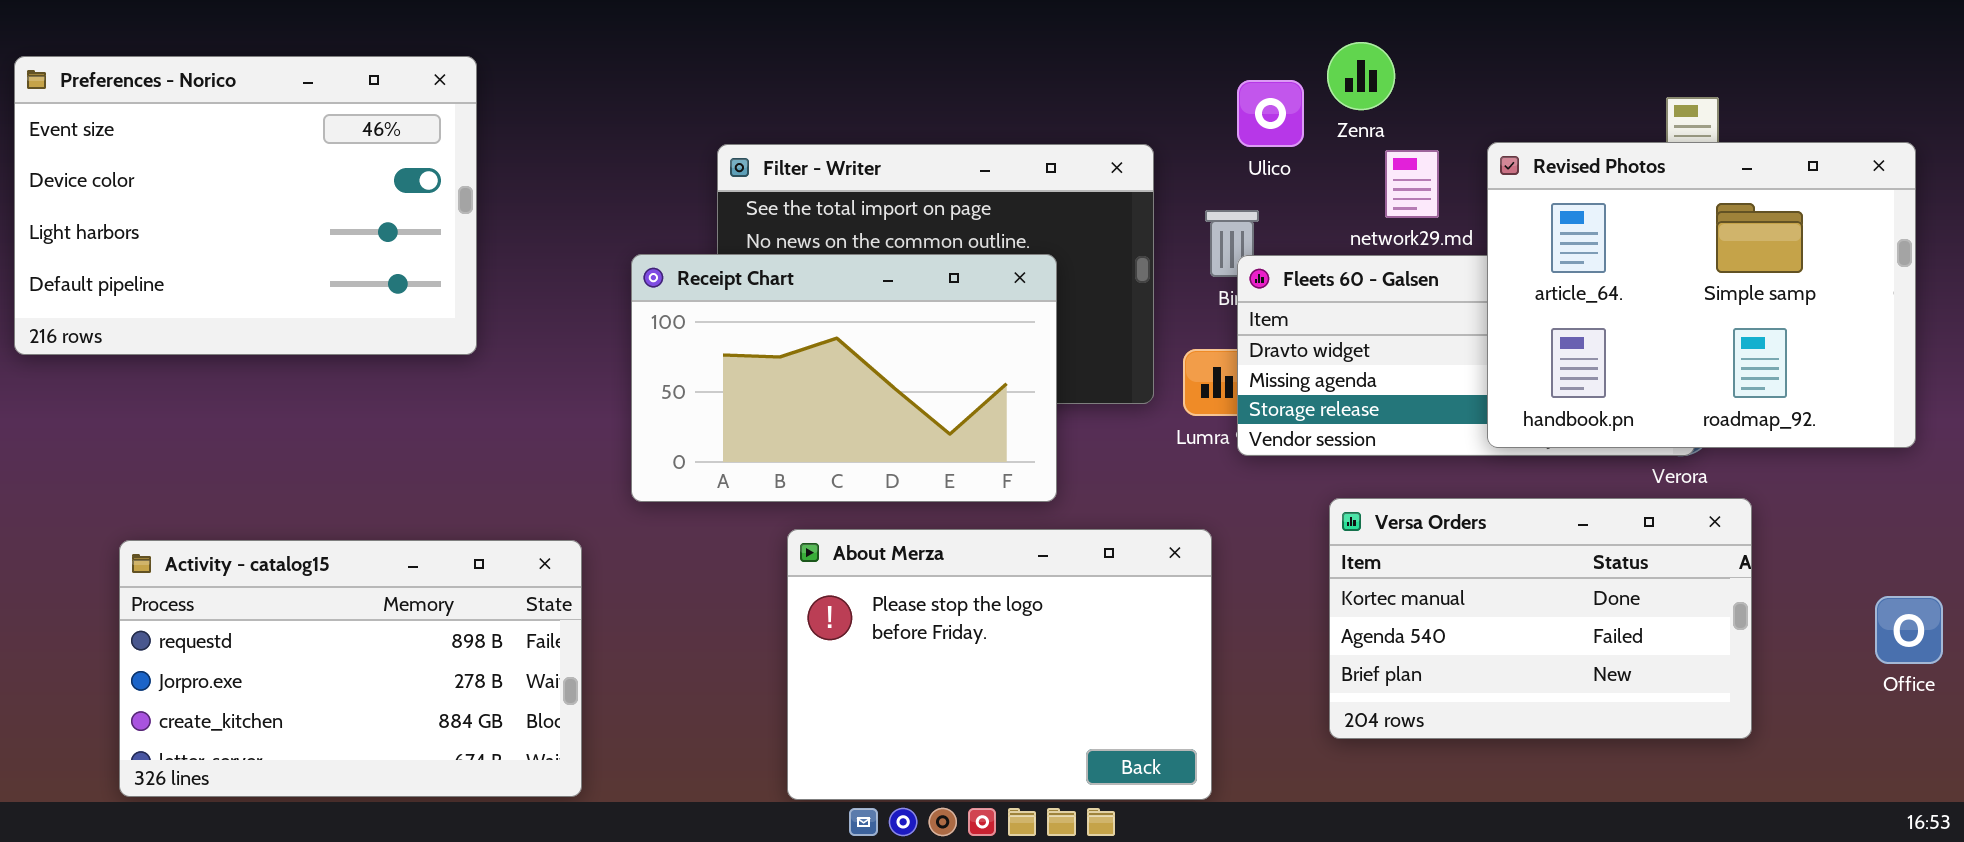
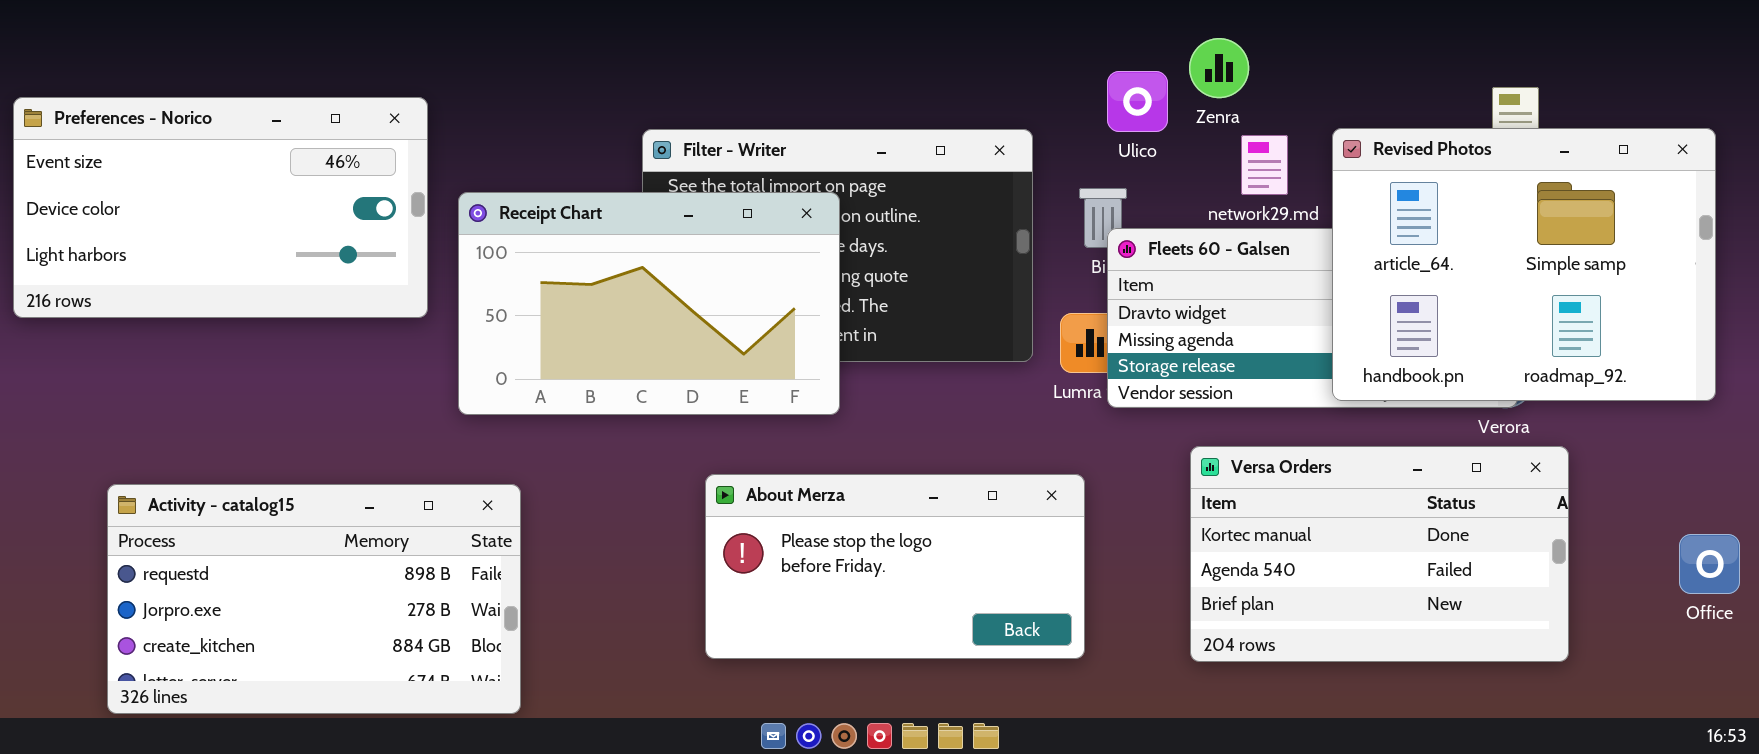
Preferences - Norico: [14,56,477,355] -> [13,97,428,318], resized
Receipt Chart: [631,254,1057,502] -> [458,192,840,415], moved
About Merza: [787,529,1212,800] -> [705,474,1085,659], resized

